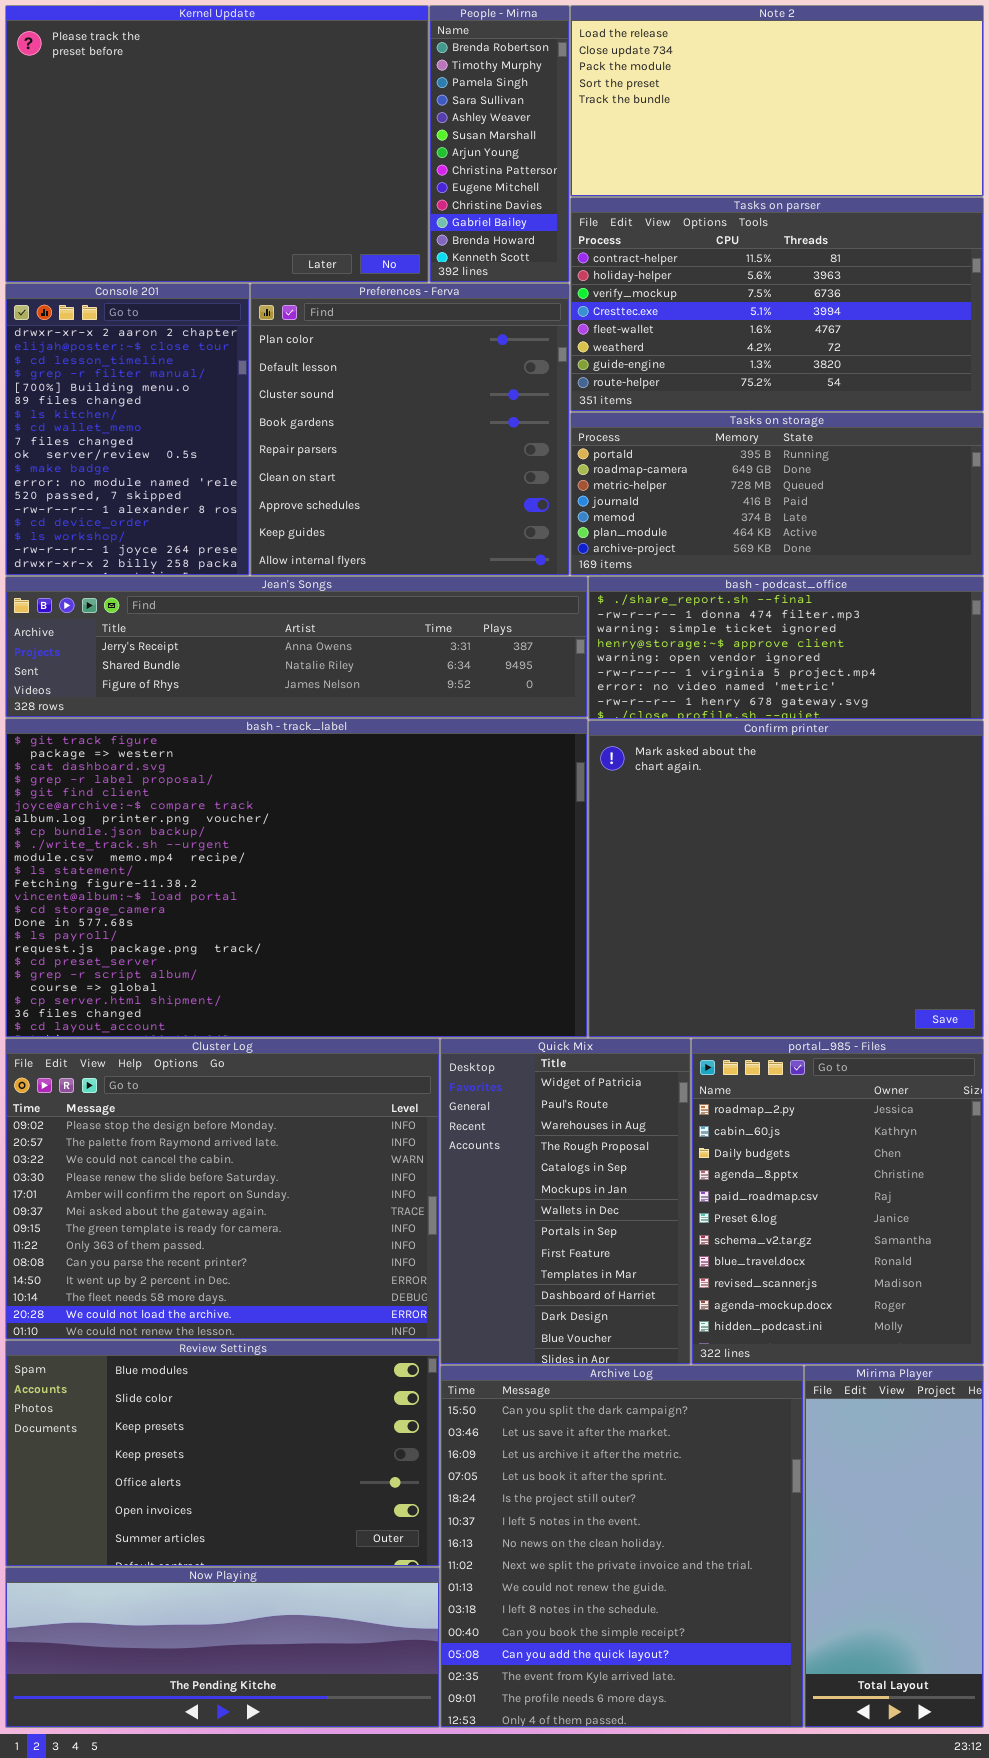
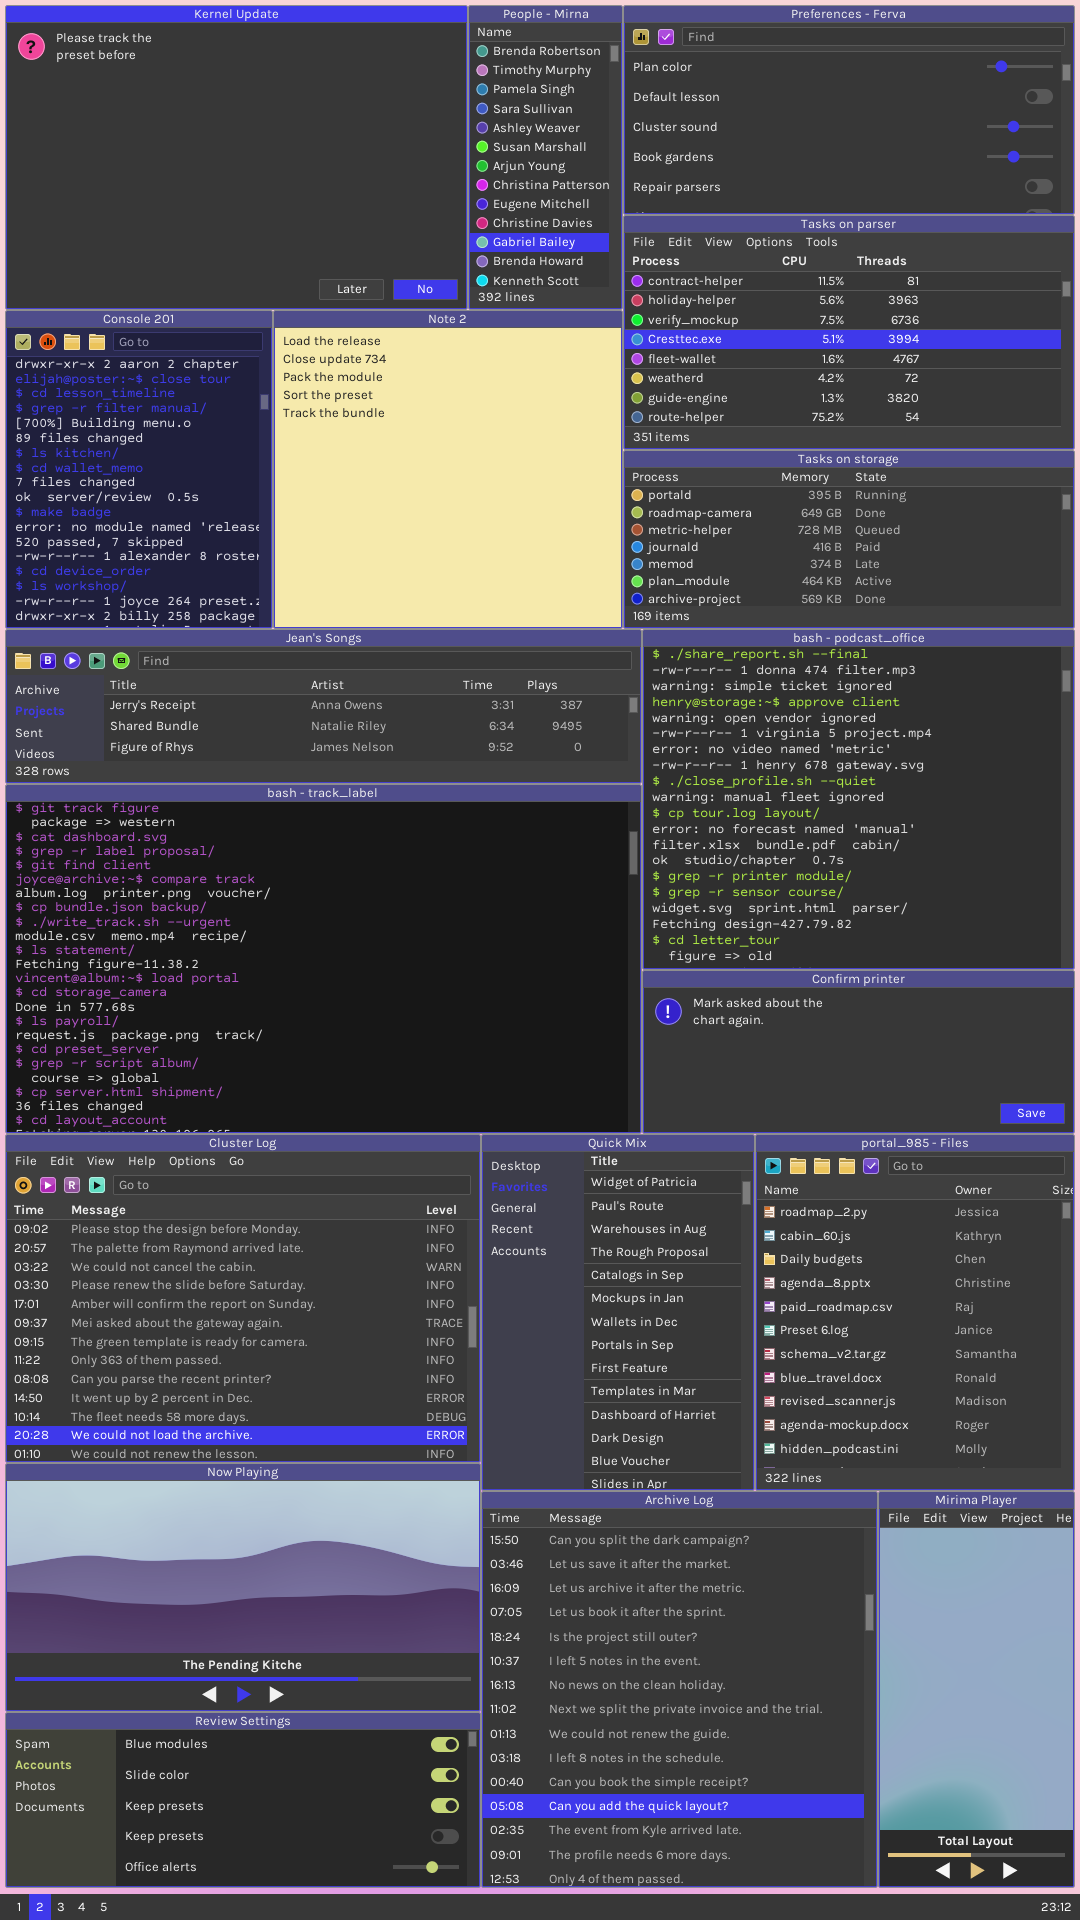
Note 2: [570,5,984,197] -> [273,310,623,629], moved, resized
Preferences - Ferva: [250,283,570,576] -> [623,5,1075,215], moved, resized
bash - podcast_office: [588,576,984,720] -> [642,629,1075,970], resized
Confirm printer: [588,720,984,1038] -> [642,970,1075,1134], resized
Review Settings: [5,1340,440,1567] -> [5,1712,481,1888], moved, resized
Now Playing: [5,1567,440,1728] -> [5,1463,481,1712], moved, resized

